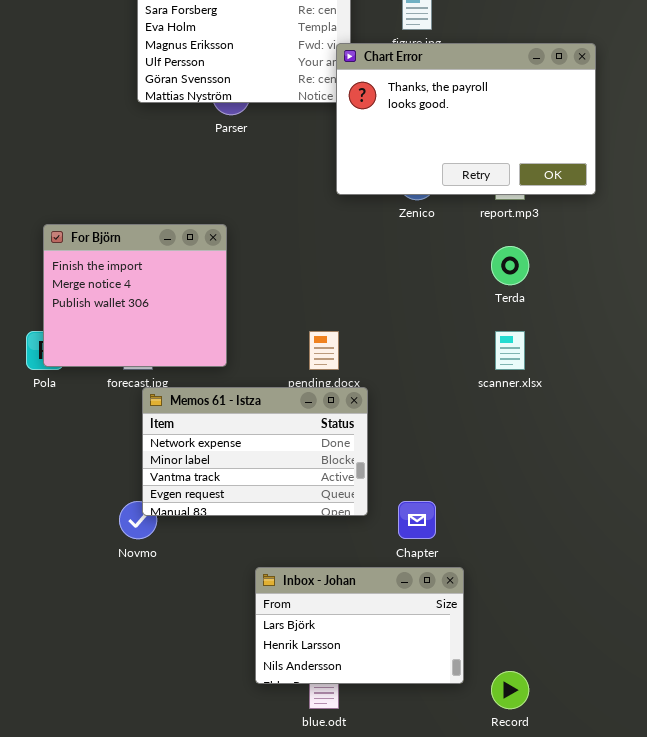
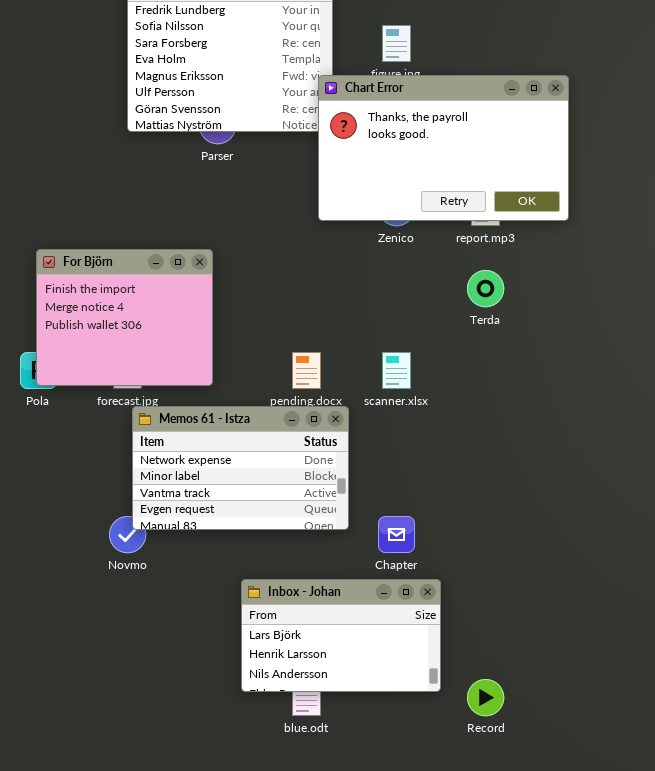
scanner.xlsx: [495,331,525,370] -> [382,352,411,389], moved

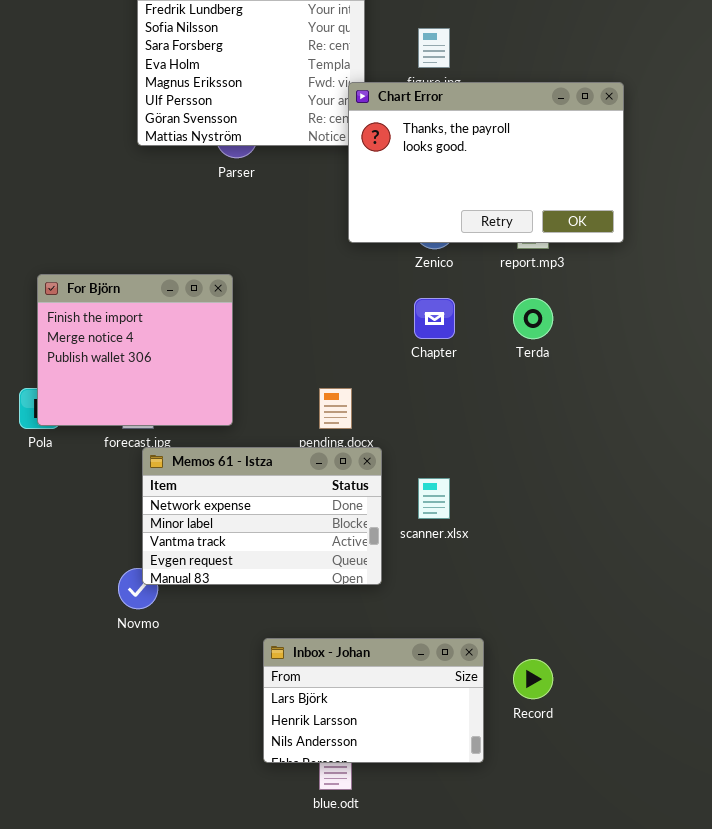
scanner.xlsx: [382,352,411,389] -> [418,478,450,519], moved
Chapter: [378,516,415,553] -> [414,298,455,339], moved
Record: [467,679,504,716] -> [513,659,553,699], moved

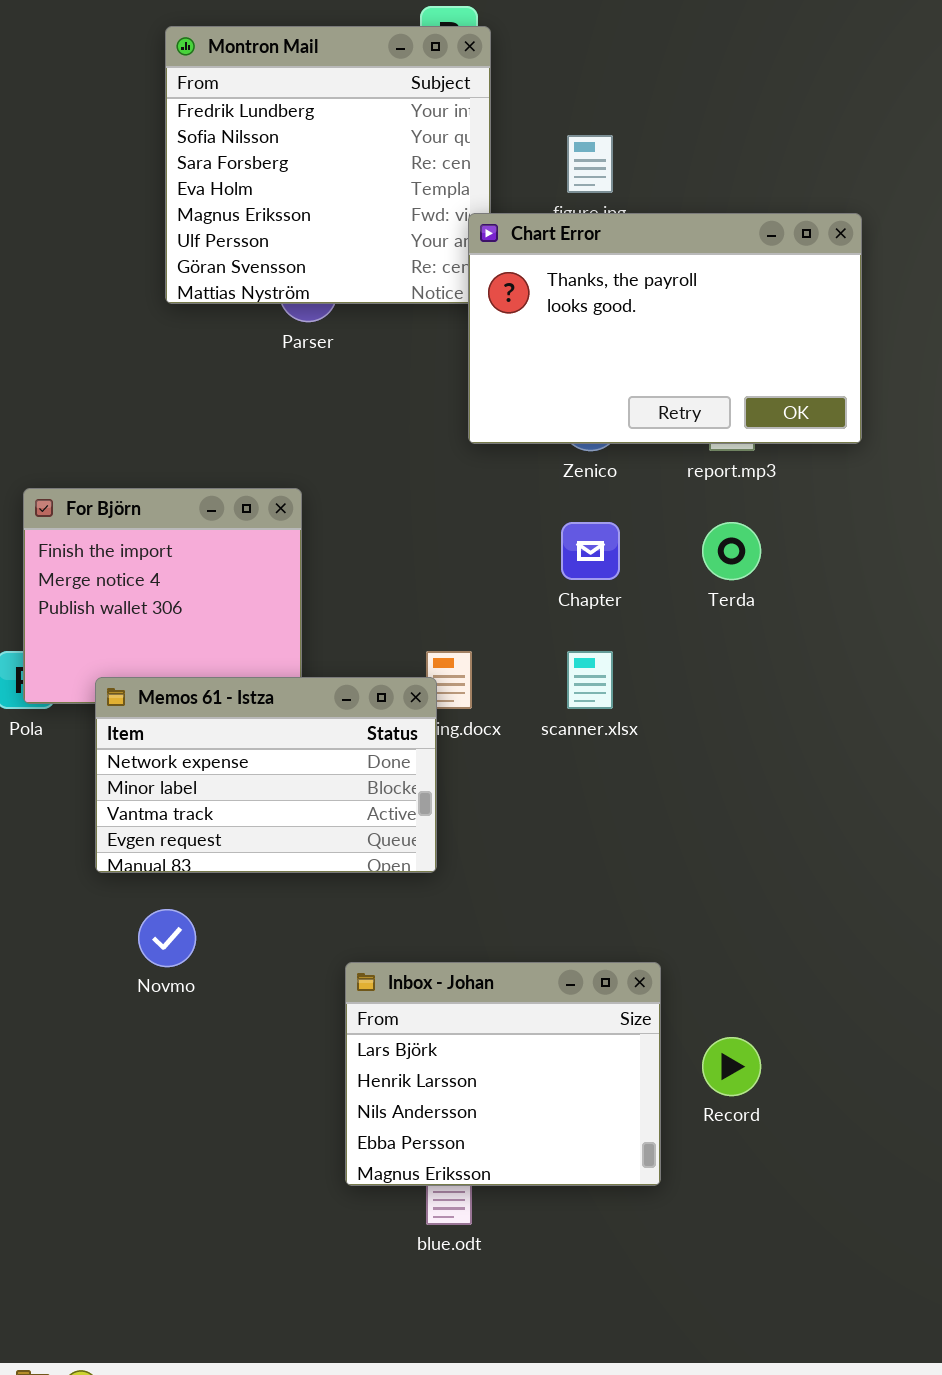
Memos 61 - Istza: [142,447,382,585] -> [95,677,437,873], moved
scanner.xlsx: [418,478,450,519] -> [567,651,613,709], moved
Inbox - Johan: [263,638,484,763] -> [345,962,661,1186], resized

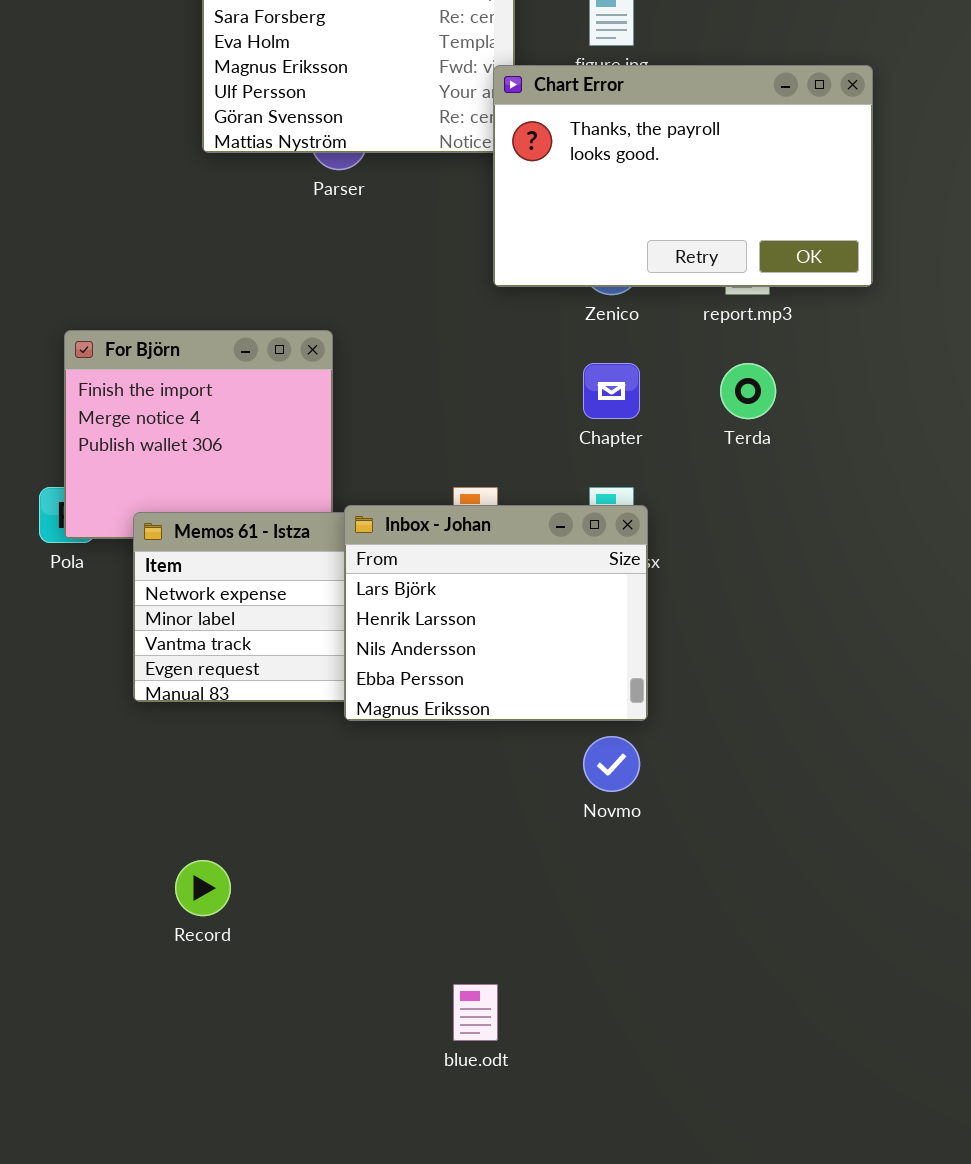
Novmo: [138,909,196,967] -> [583,736,640,792], moved
Inbox - Johan: [345,962,661,1186] -> [344,505,648,721], moved
Record: [702,1037,761,1096] -> [175,860,231,916], moved

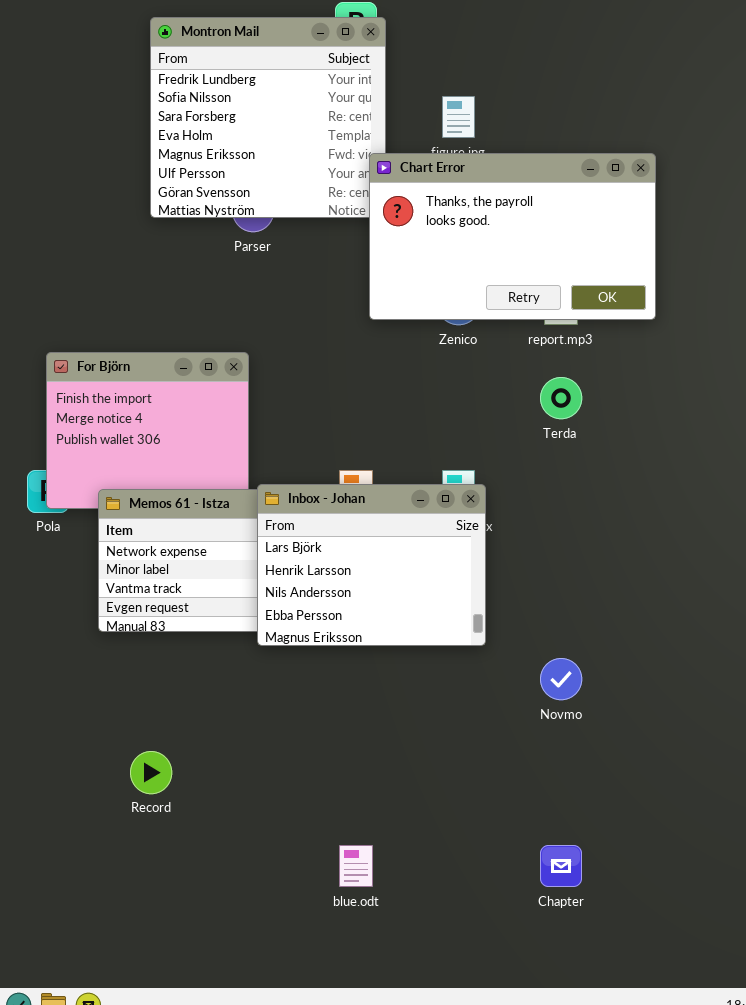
Chapter: [583,363,640,419] -> [540,845,582,887], moved
Novmo: [583,736,640,792] -> [540,658,582,700], moved

